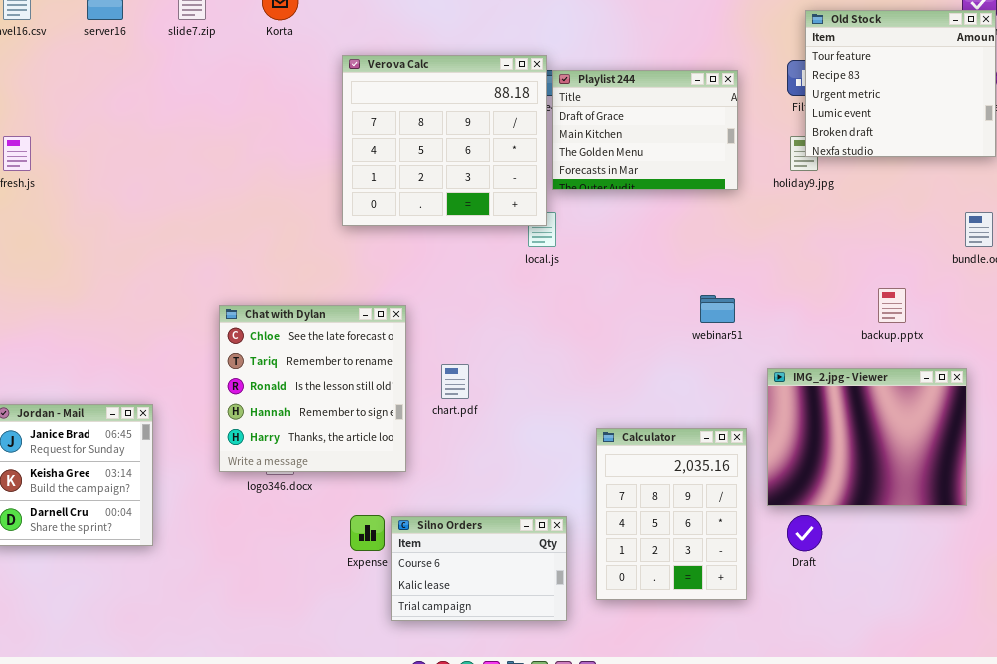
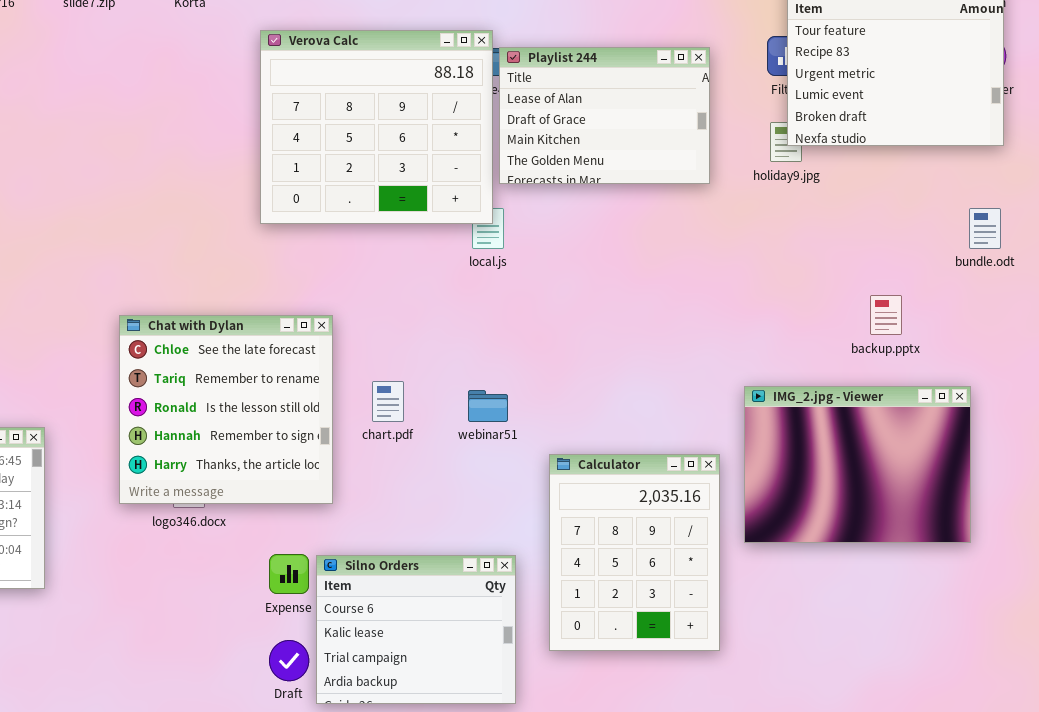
Playlist 244: [552,70,738,190] -> [499,47,710,184], scrolled up 1 row
webinar51: [700,295,735,323] -> [468,390,508,422], moved
Draft: [787,515,822,551] -> [269,640,309,681], moved
Silno Orders: [391,516,567,621] -> [316,555,516,704], resized

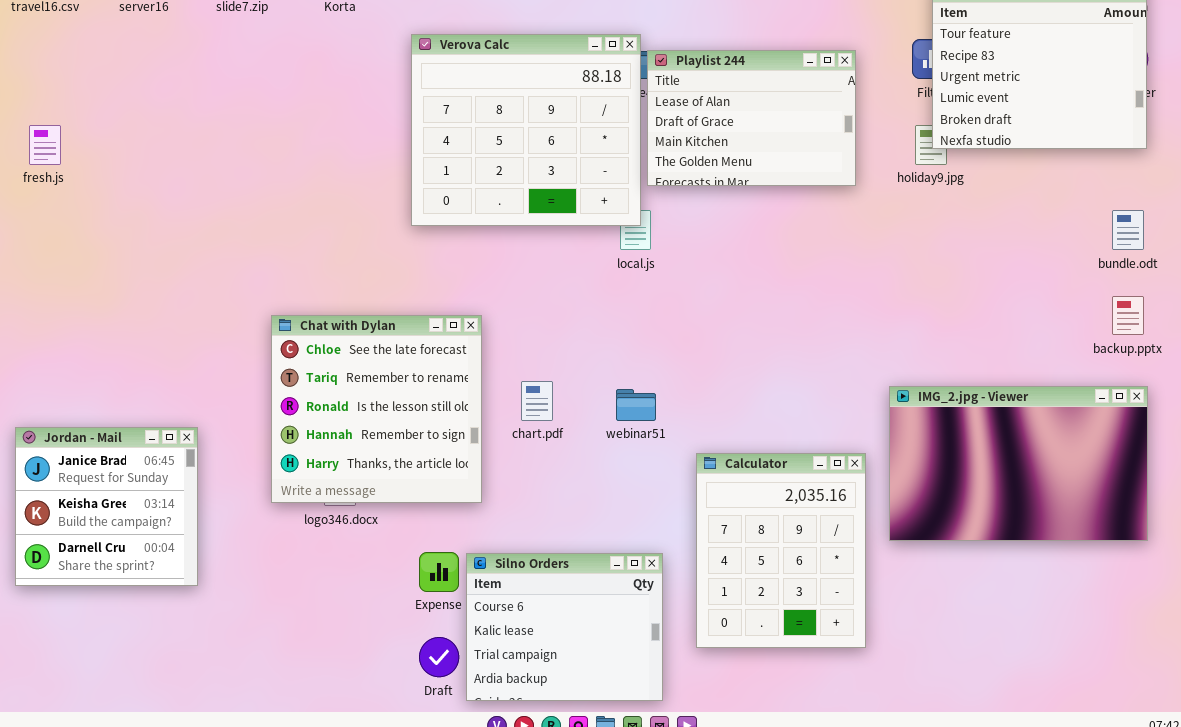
backup.pptx: [870,295,902,335] -> [1112,296,1144,335], moved
IMG_2.jpg - Viewer: [744,386,971,543] -> [889,386,1148,541], resized

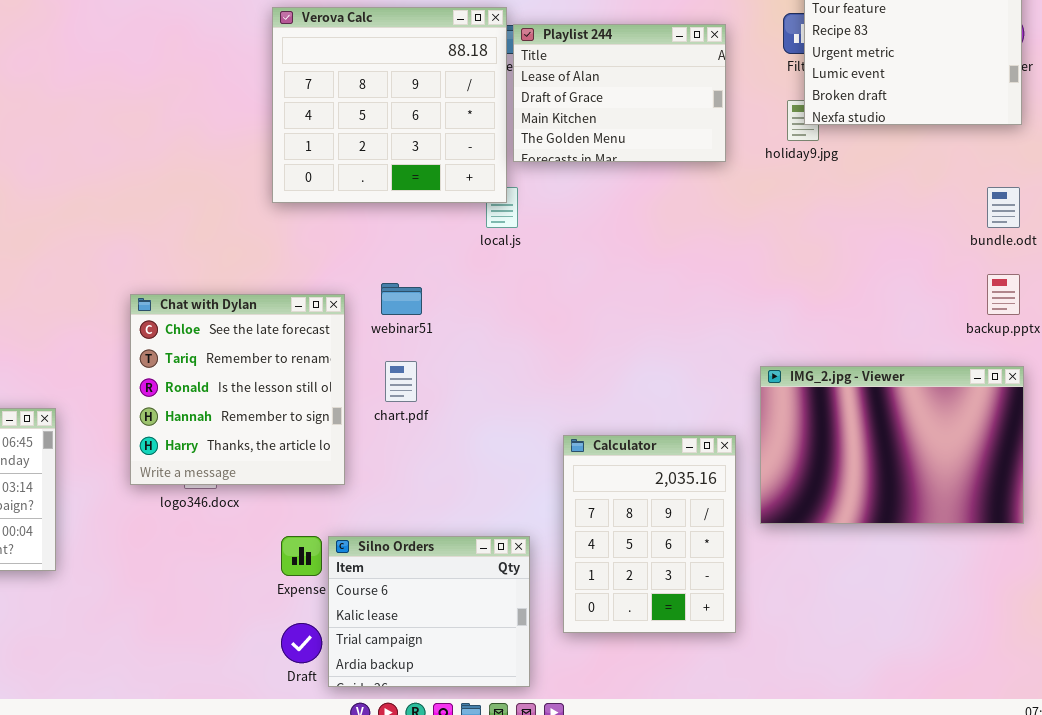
webinar51: [616,389,656,421] -> [381,283,422,315], moved

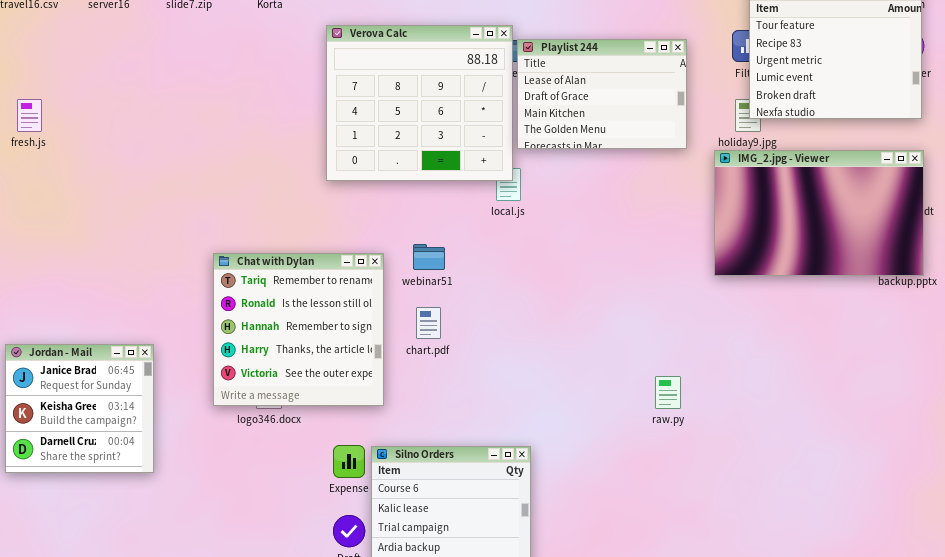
Chat with Dylan: [130,294,345,485] -> [213,253,384,406], scrolled down 1 row
IMG_2.jpg - Viewer: [760,366,1024,524] -> [714,150,924,276], moved
Calculator: [563,435,736,633] -> none, closed

